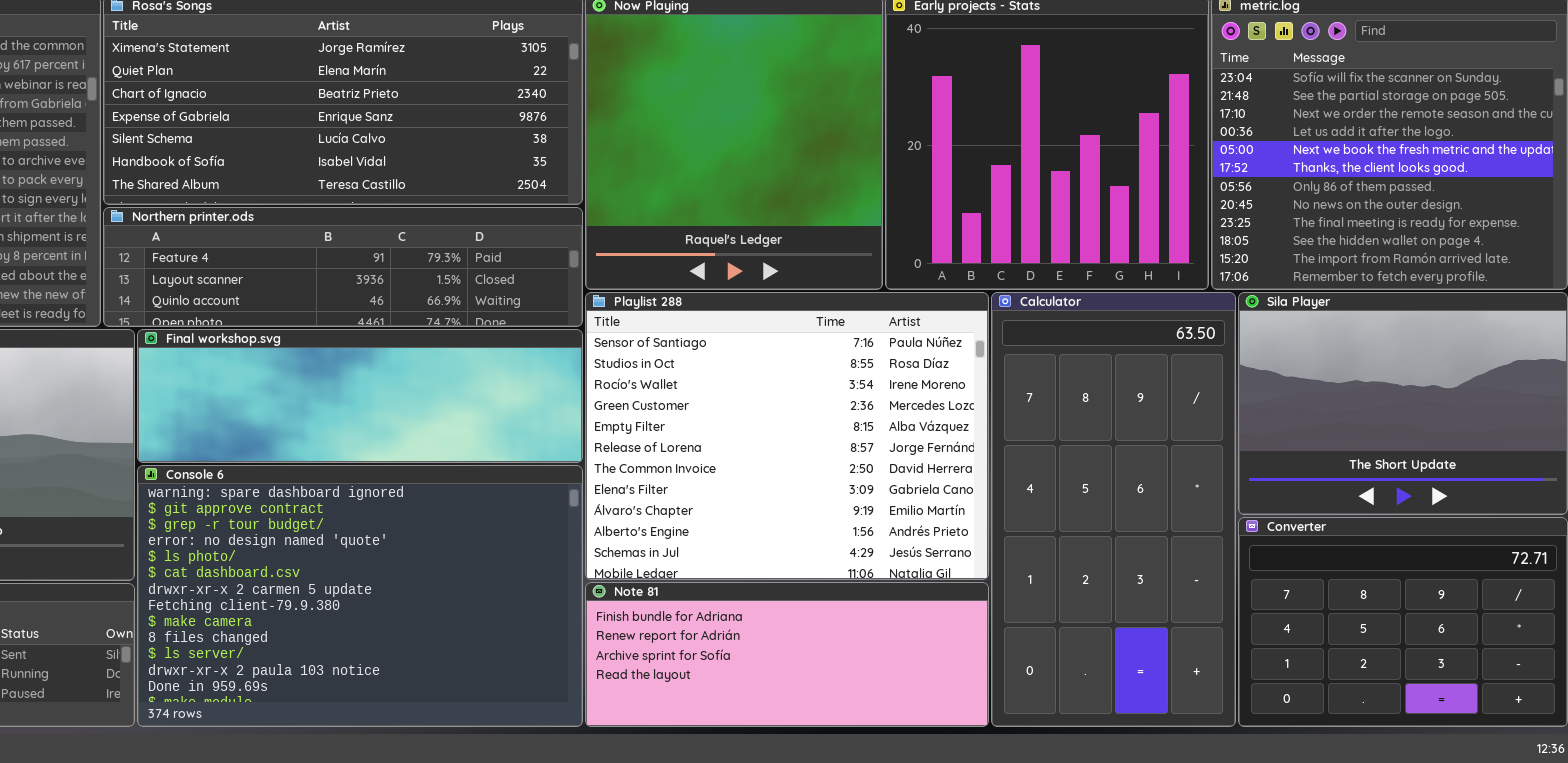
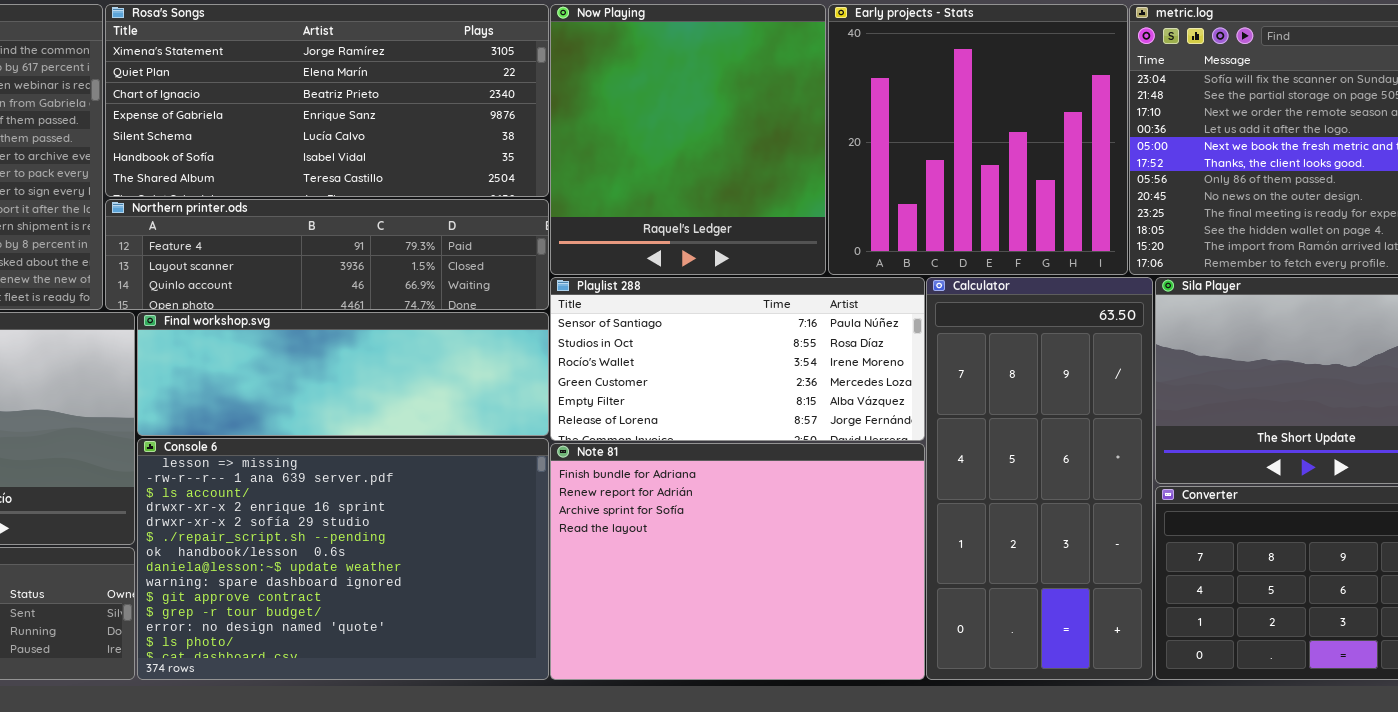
Playlist 288: [585,292,989,580] -> [550,277,925,441], resized
Console 6: [137,465,583,727] -> [137,438,549,680], scrolled up 8 rows
Note 81: [585,582,989,727] -> [550,443,925,680], resized

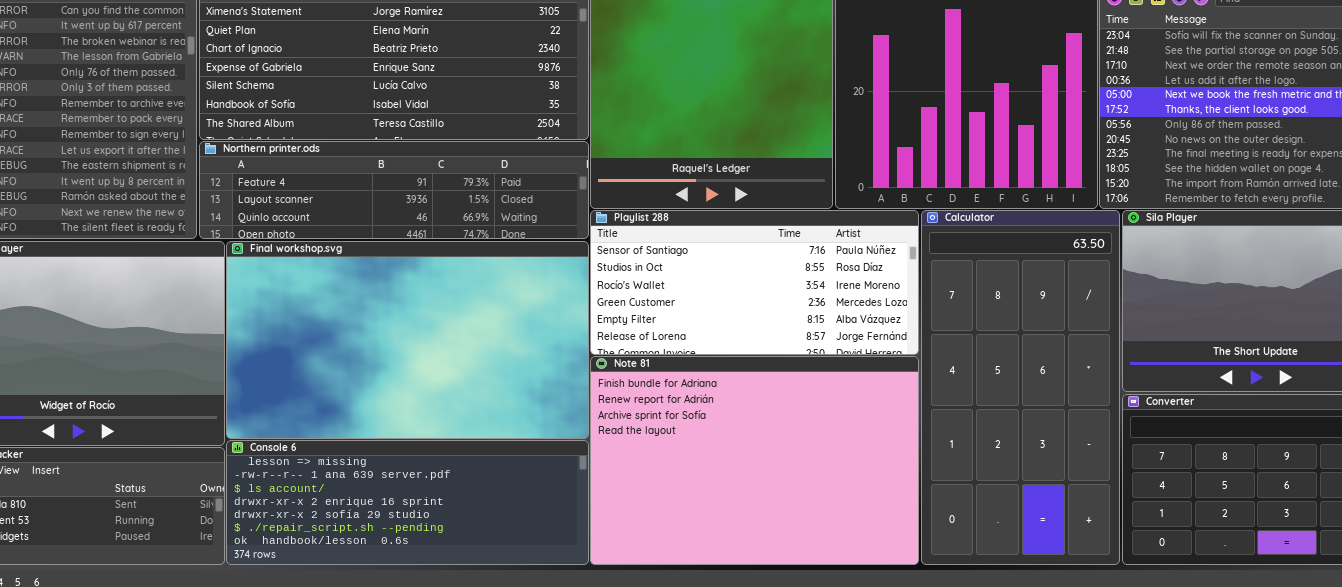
Final workshop.svg: [137,312,549,436] -> [226,241,589,439], resized
Console 6: [137,438,549,680] -> [226,440,589,565], resized

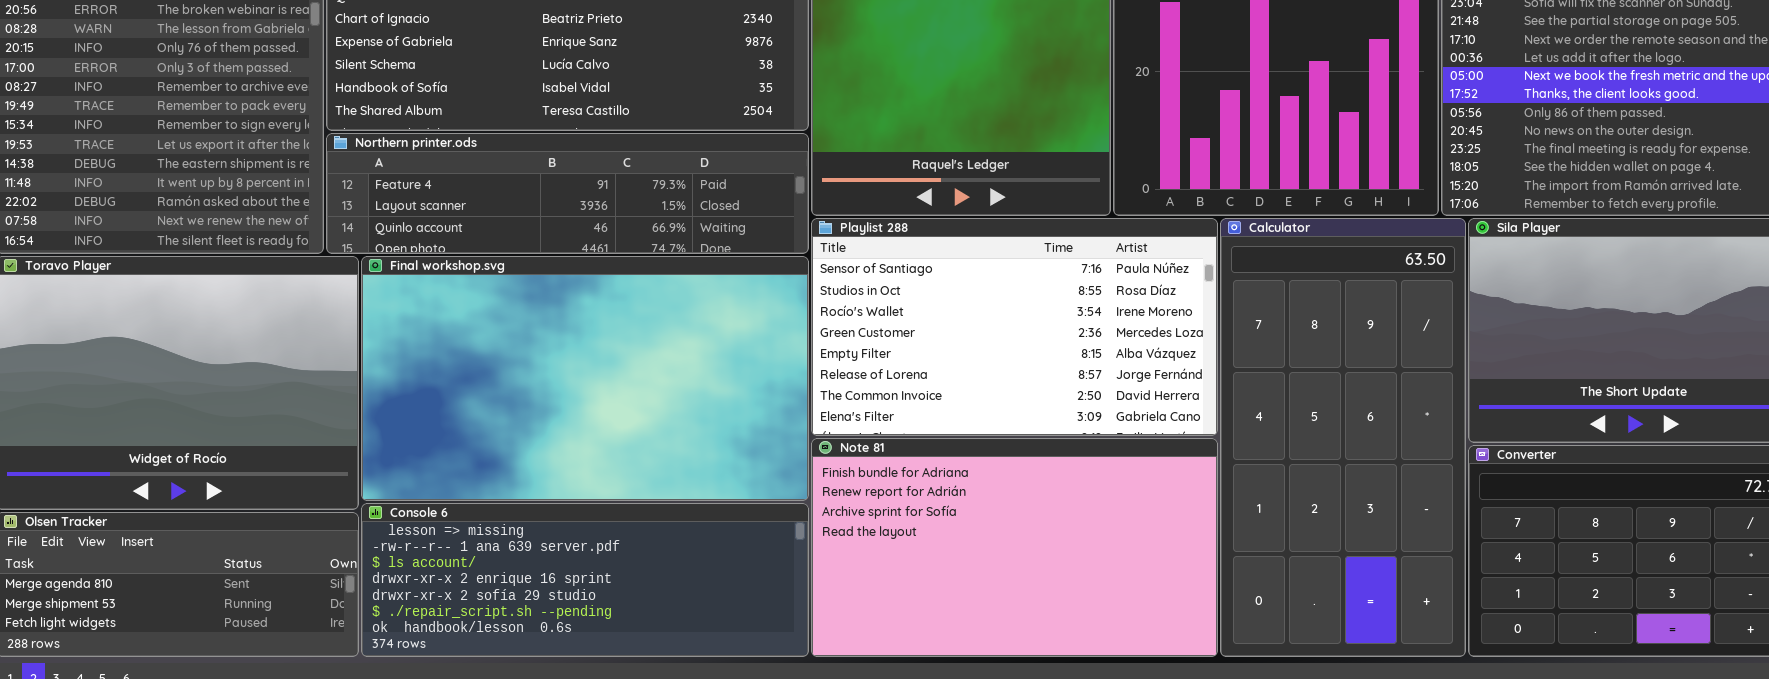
Playlist 288: [590,210,919,355] -> [811,218,1218,436], resized
Note 81: [590,356,919,565] -> [811,438,1218,657], resized

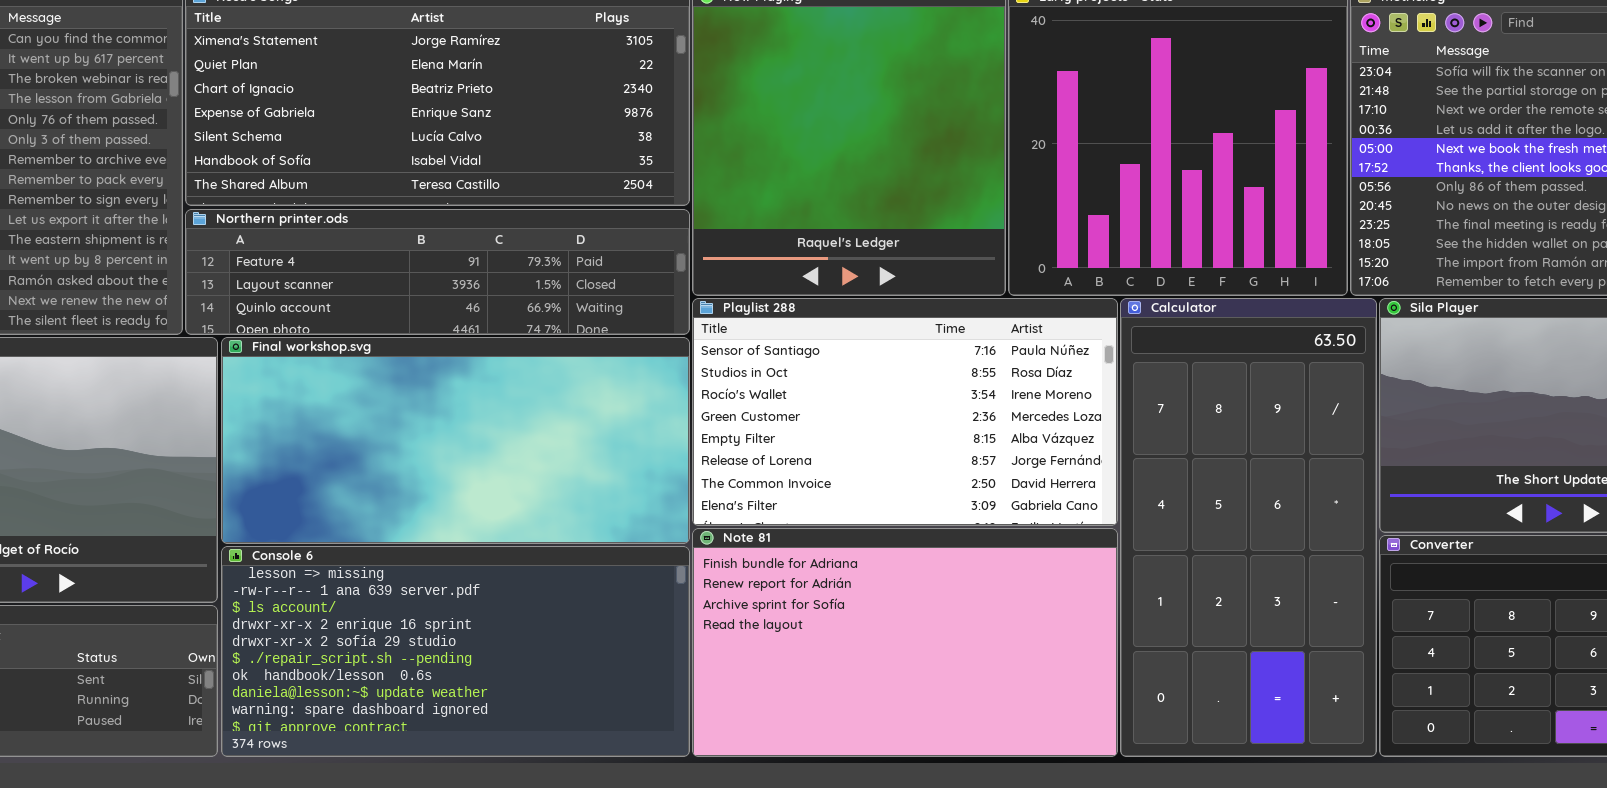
Final workshop.svg: [361,256,809,501] -> [221,337,690,544], resized
Console 6: [361,503,809,657] -> [221,546,690,757], resized

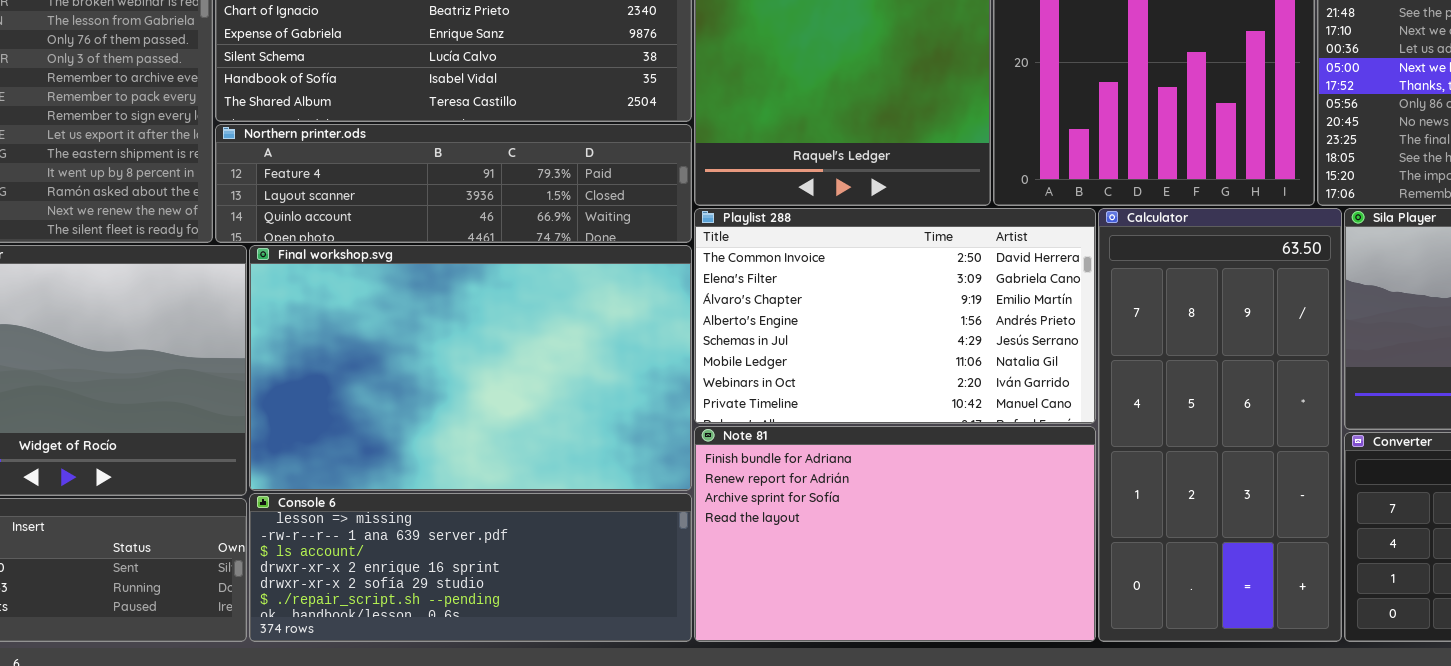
Playlist 288: [692,298,1118,526] -> [694,208,1096,424], scrolled down 6 rows
Final workshop.svg: [221,337,690,544] -> [249,245,692,491], resized
Console 6: [221,546,690,757] -> [249,493,692,642], resized

